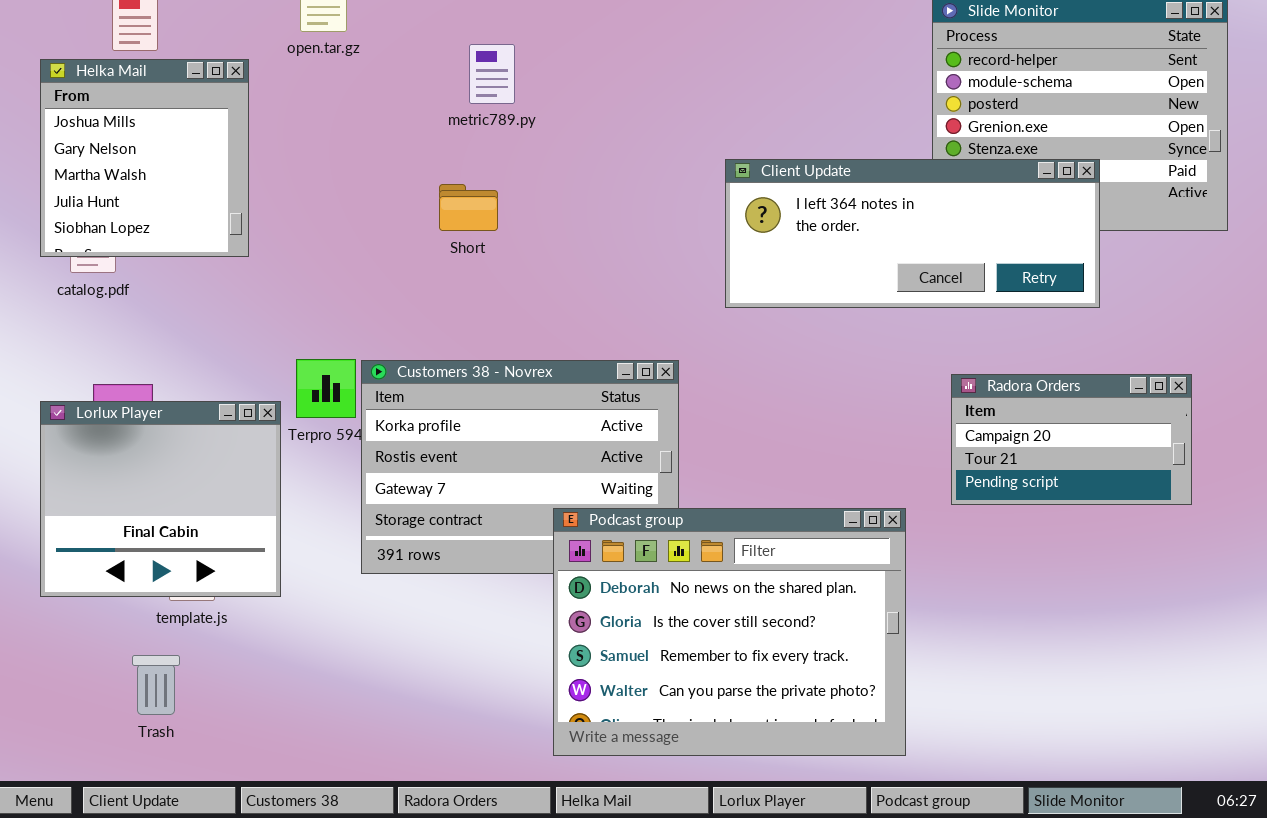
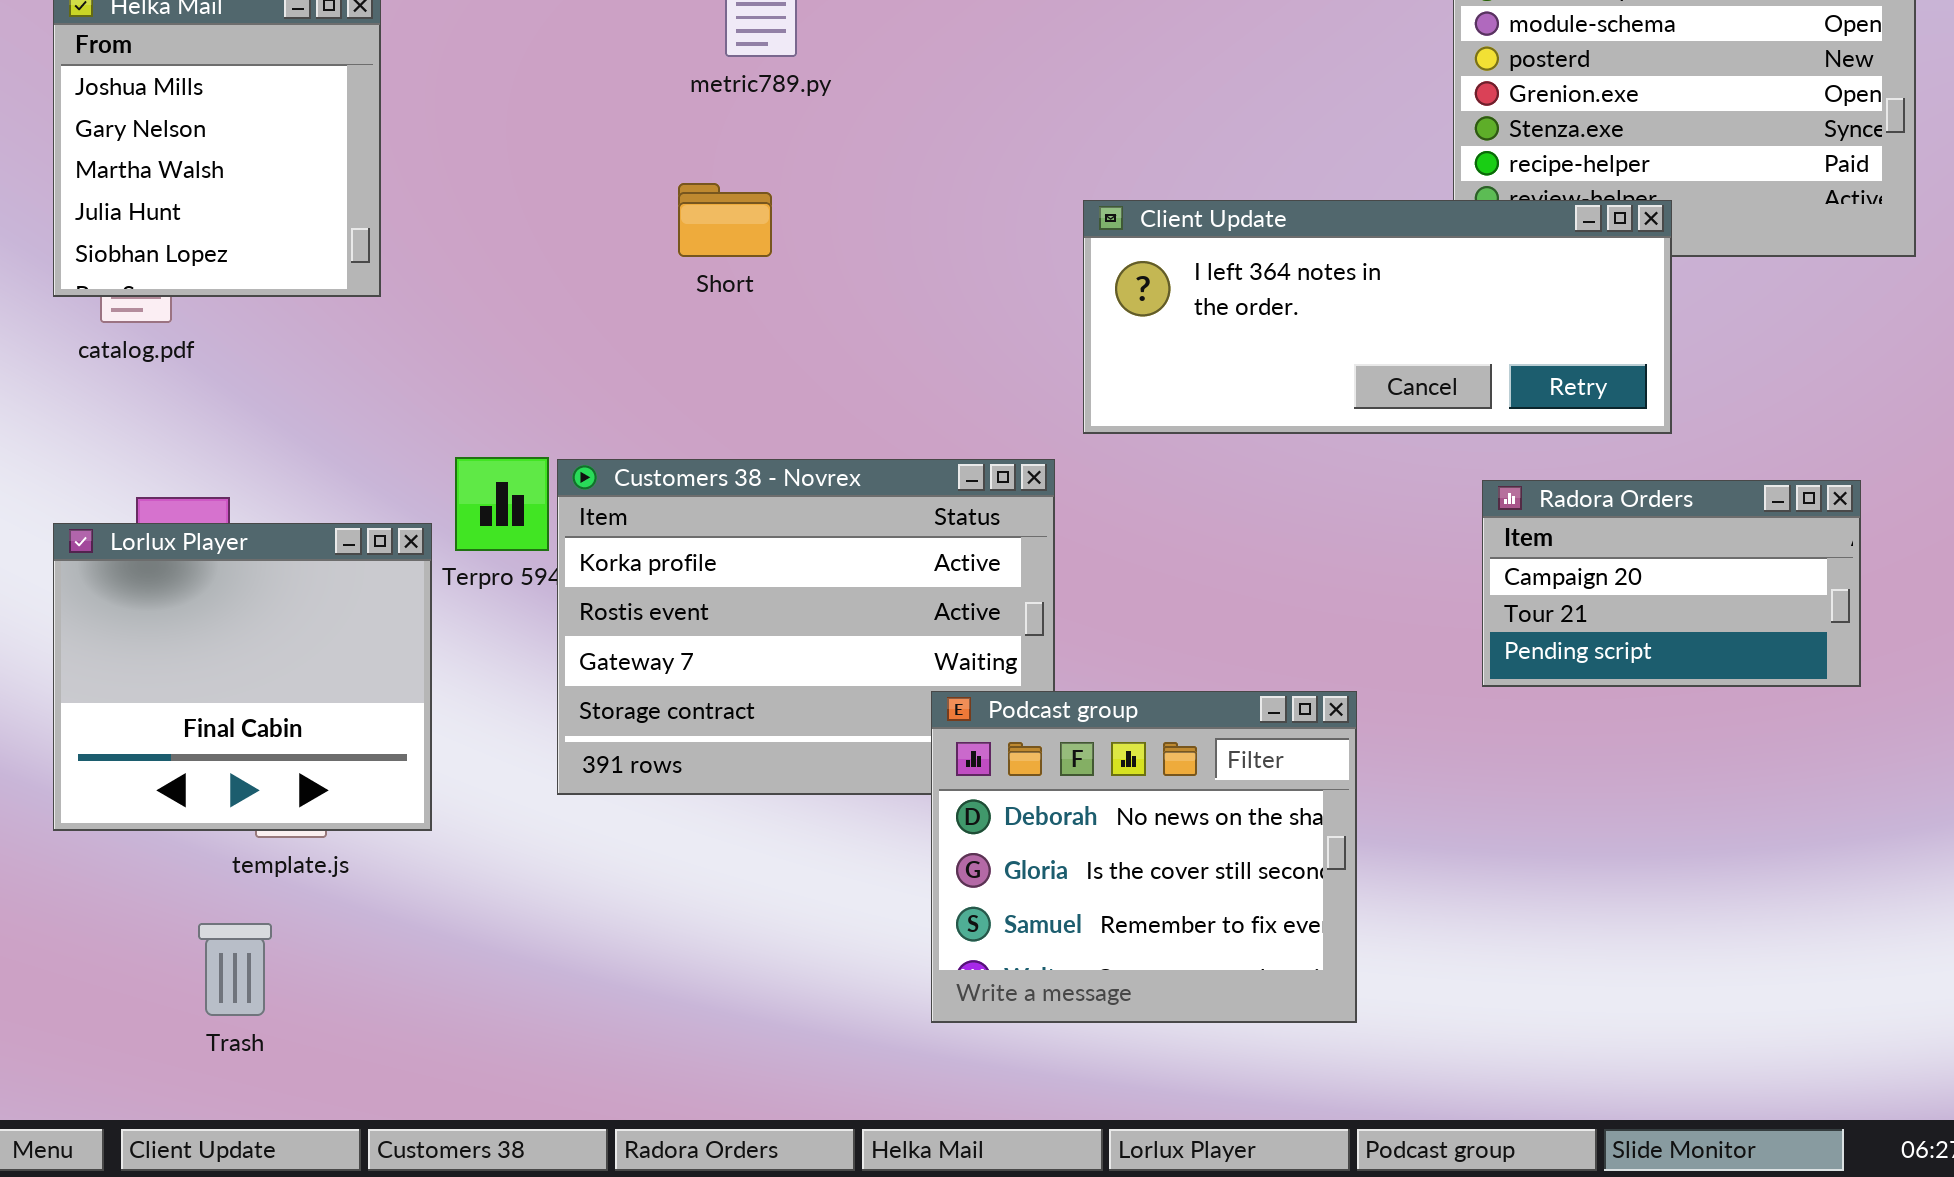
Client Update: [725,159,1100,308] -> [1083,200,1672,434], moved
Podcast group: [553,508,906,756] -> [931,691,1357,1023], moved, resized

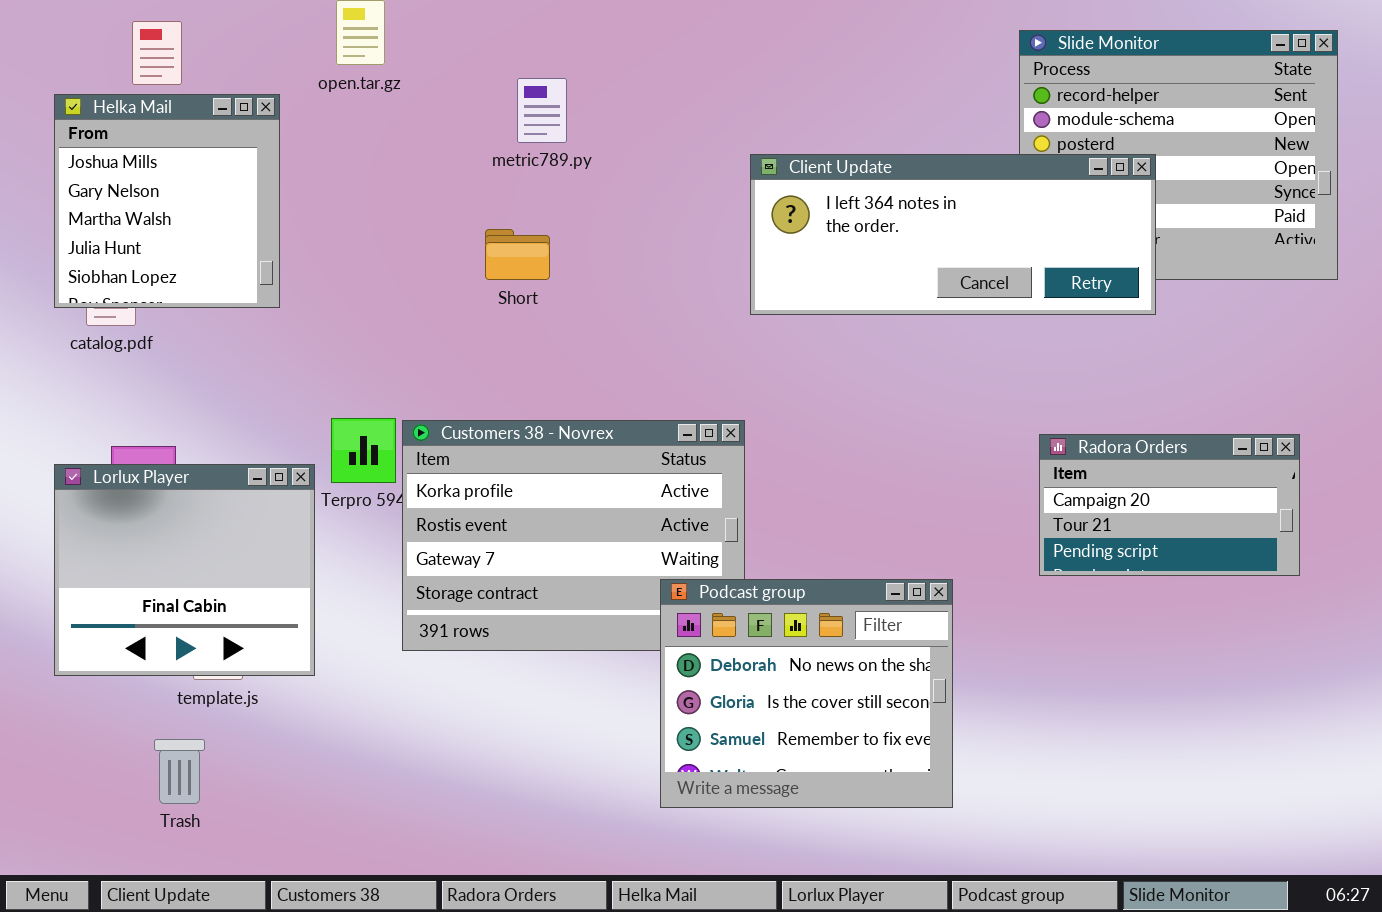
Client Update: [1083,200,1672,434] -> [750,154,1156,315], moved

